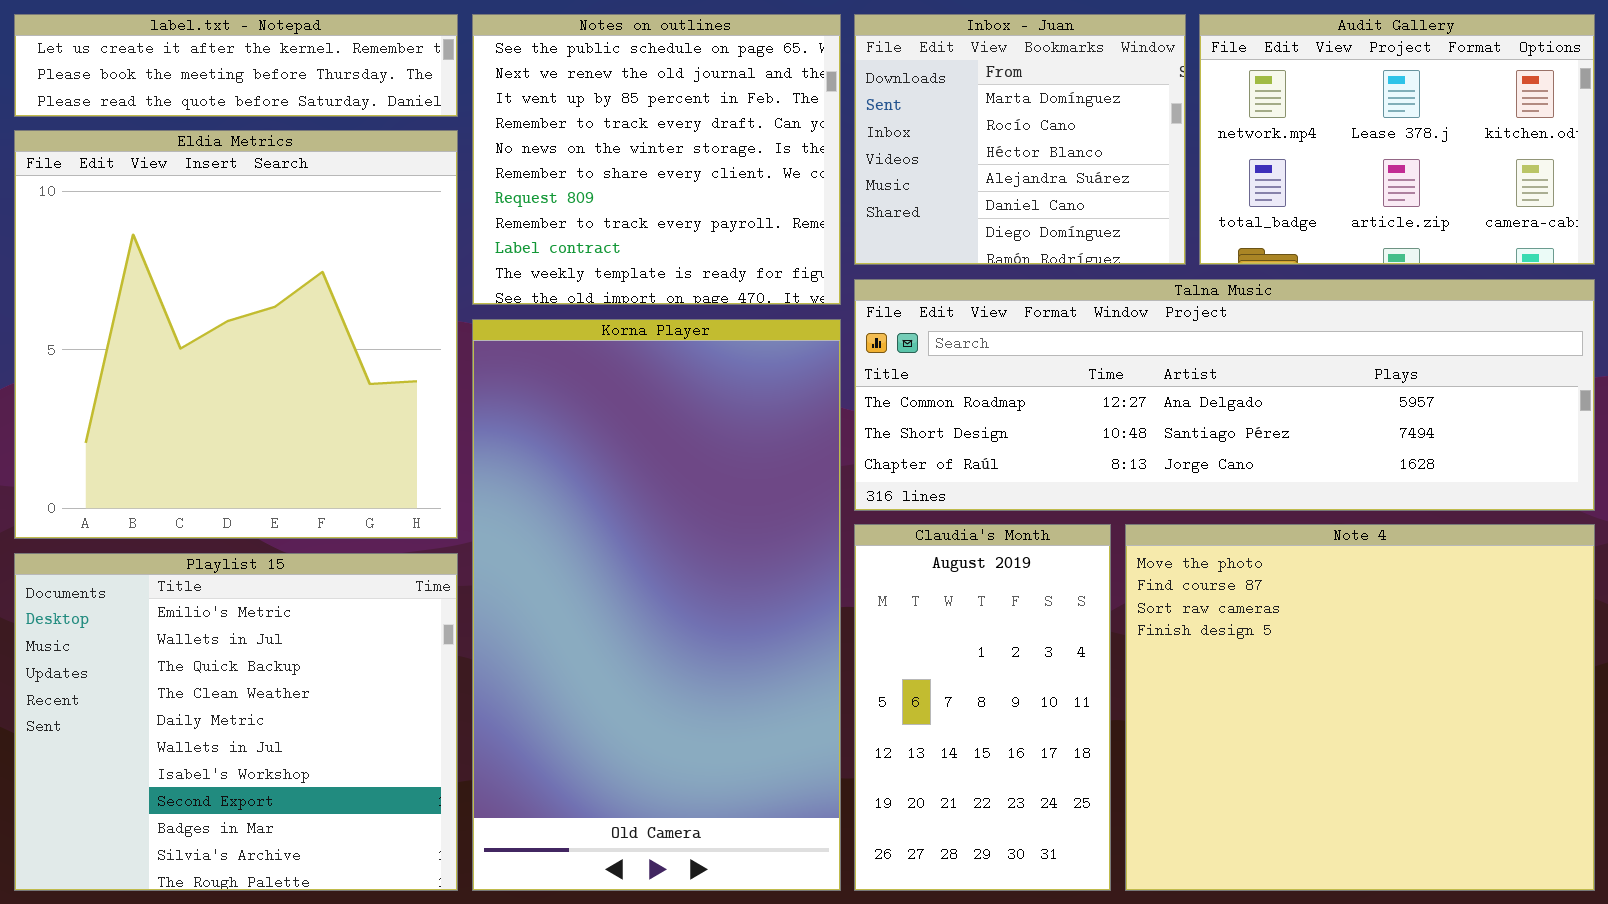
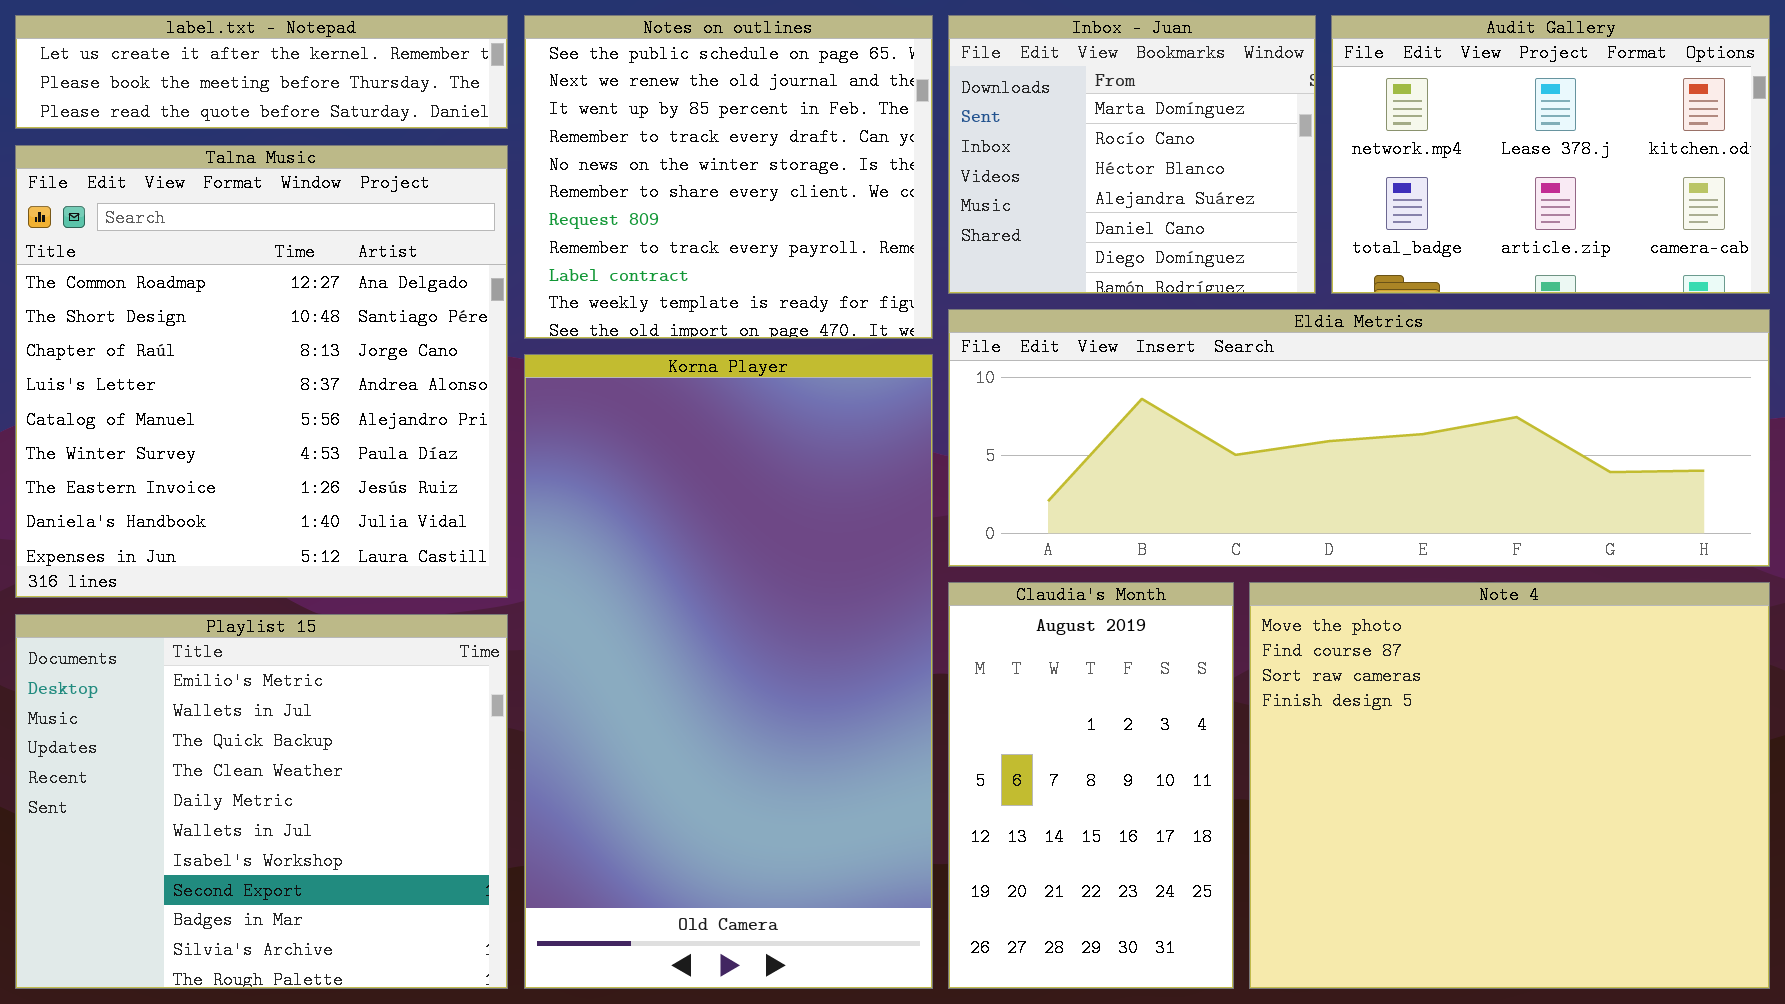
Eldia Metrics: [14,130,458,539] -> [948,309,1770,567], moved, resized
Talna Music: [854,279,1595,511] -> [15,145,508,598], moved, resized

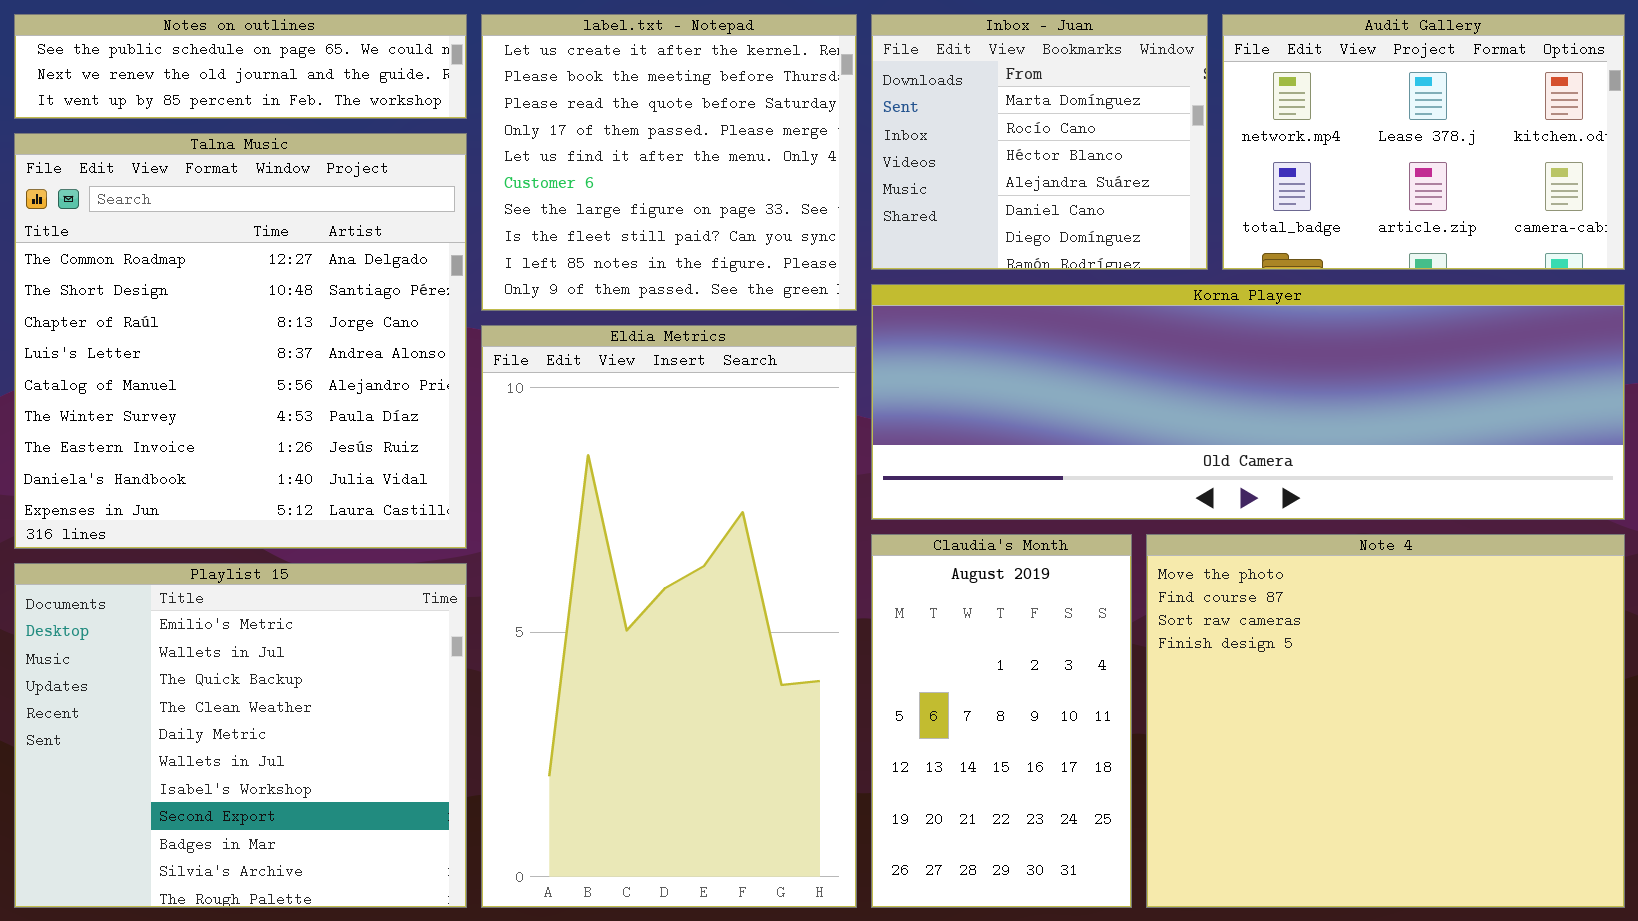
label.txt - Notepad: [15,15,508,129] -> [481,14,857,311], moved, resized
Notes on outlines: [524,15,933,339] -> [14,14,467,119], moved, resized
Eldia Metrics: [948,309,1770,567] -> [481,325,857,908], moved, resized
Korna Player: [524,354,933,989] -> [871,284,1625,520], moved, resized

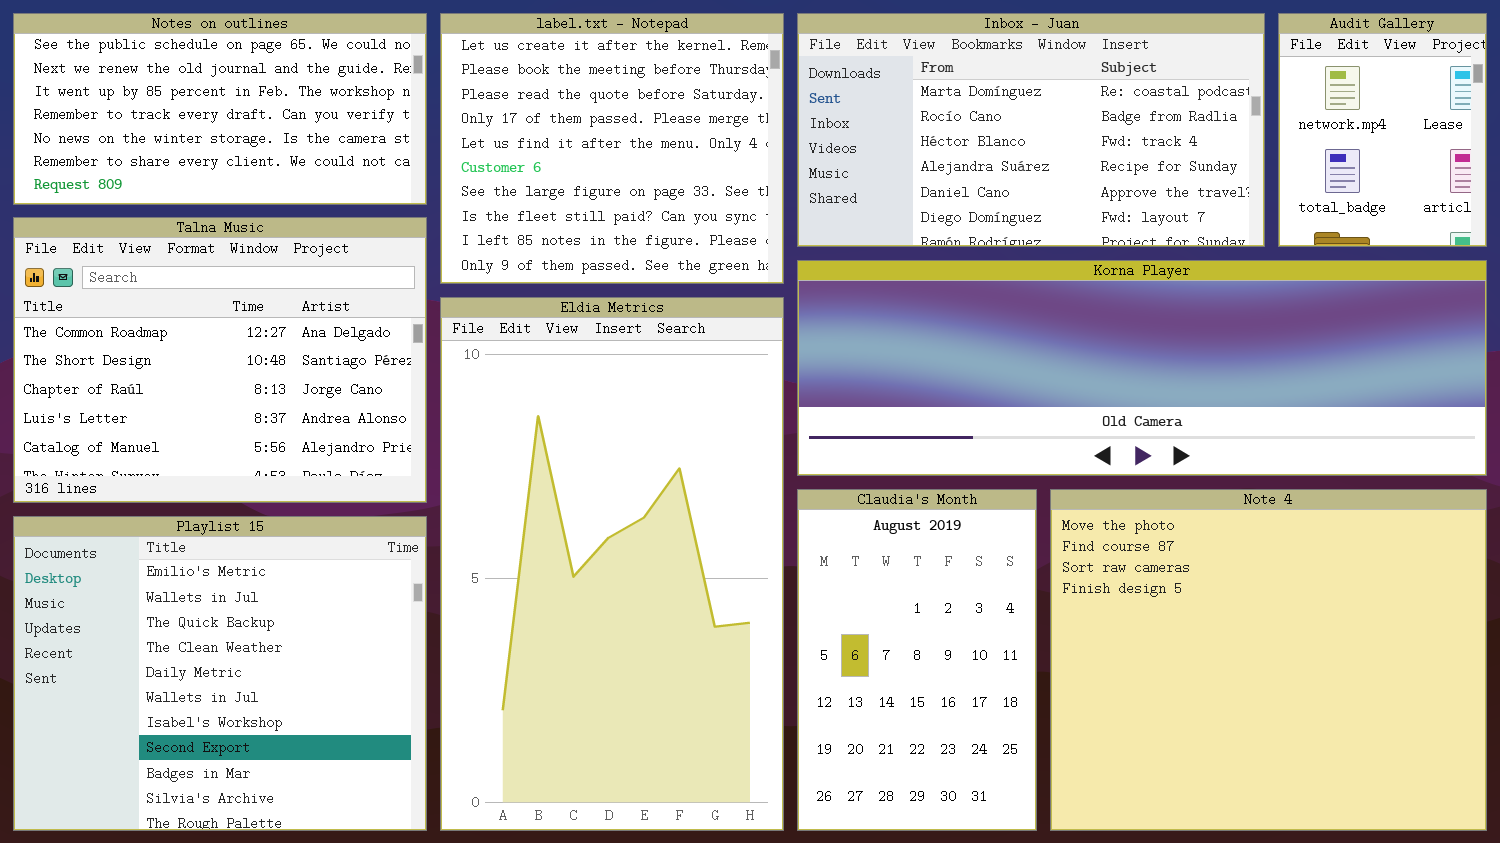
Notes on outlines: [14,14,467,119] -> [13,13,427,205], resized
Inbox - Juan: [871,14,1208,270] -> [797,13,1265,247], resized
Audit Gallery: [1222,14,1625,270] -> [1278,13,1487,247], resized
Talna Music: [14,133,467,549] -> [13,217,427,503], resized

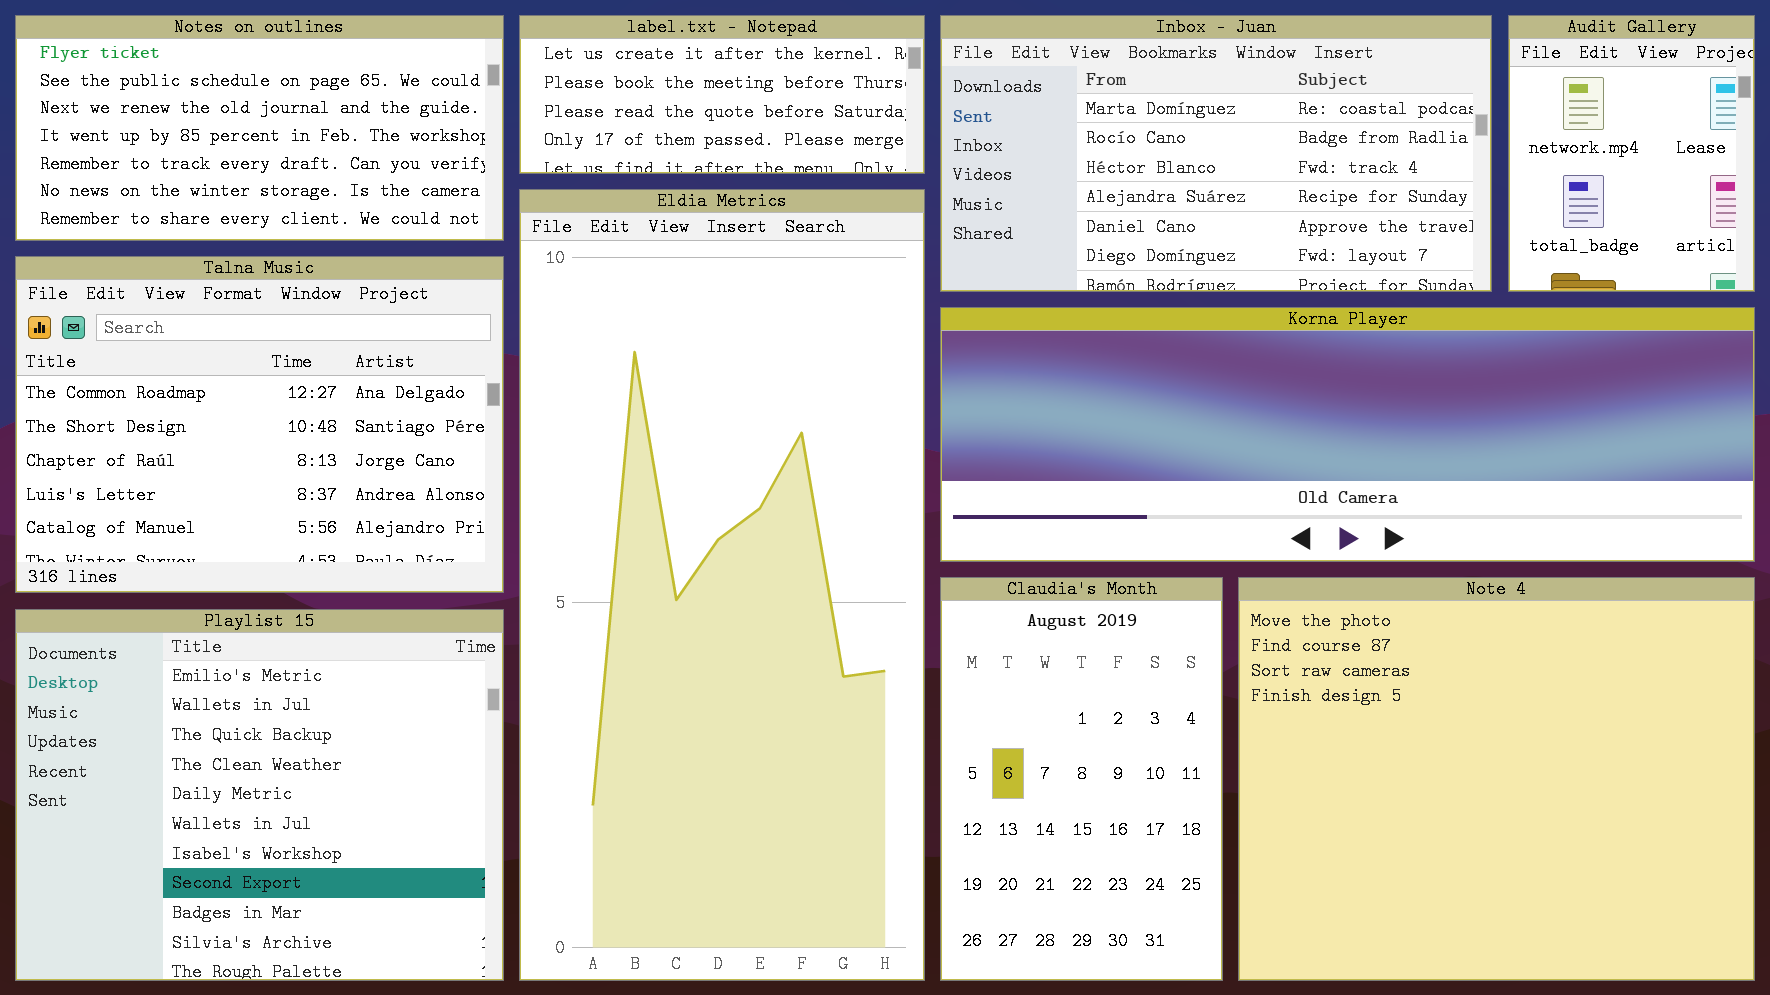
Notes on outlines: [13,13,427,205] -> [15,15,504,241], scrolled up 1 row
label.txt - Notepad: [440,13,784,284] -> [519,15,925,174], resized
Eldia Metrics: [440,297,784,831] -> [519,189,925,981], resized

